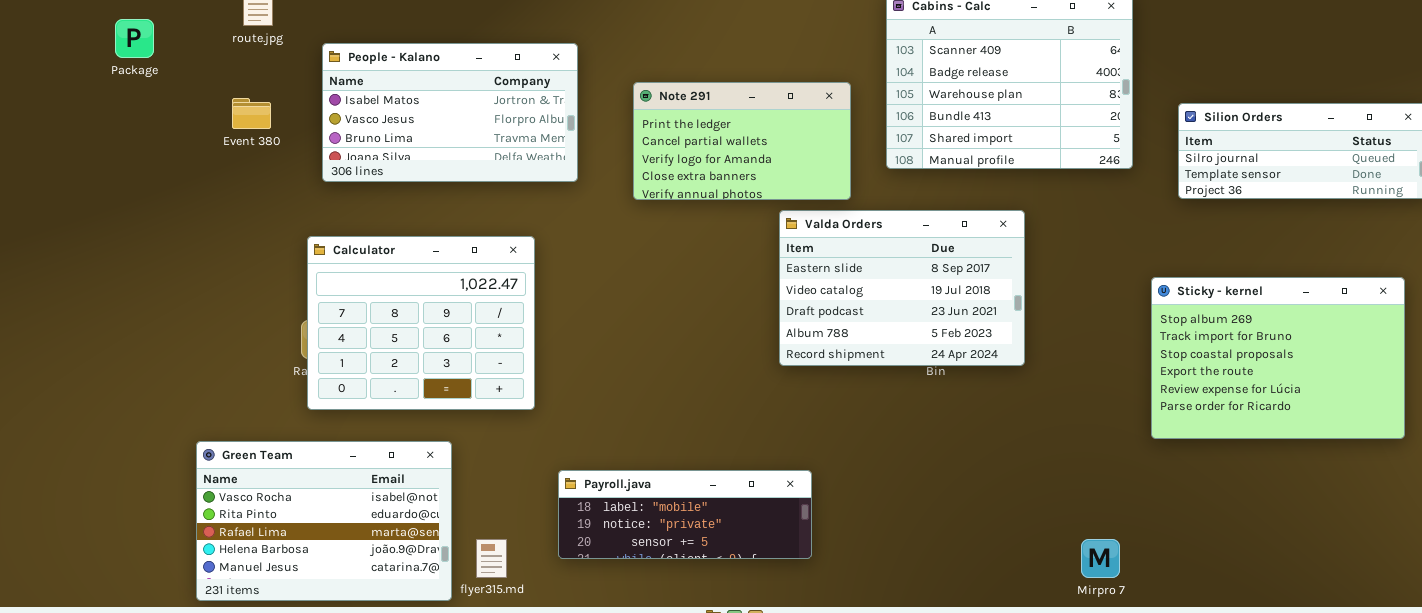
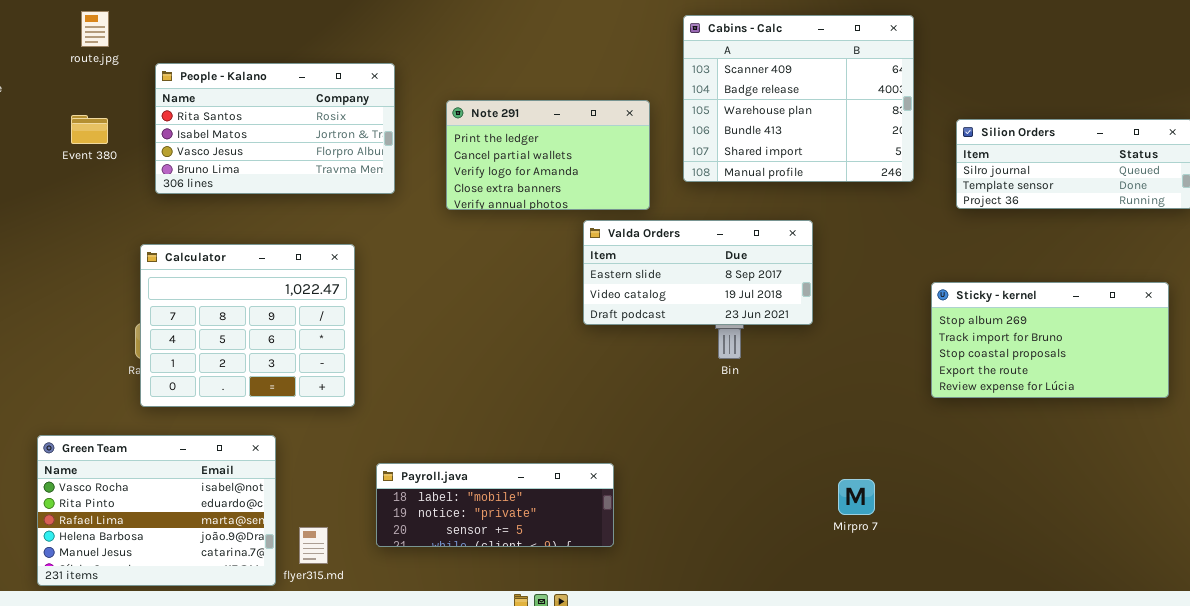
People - Kalano: [322,43,578,182] -> [155,63,395,194], scrolled up 1 row
Valda Orders: [779,210,1025,366] -> [583,220,813,325], resized
Sticky - kernel: [1151,277,1405,439] -> [931,282,1169,398], resized
Mirpro 7: [1081,539,1120,578] -> [838,479,875,515], moved

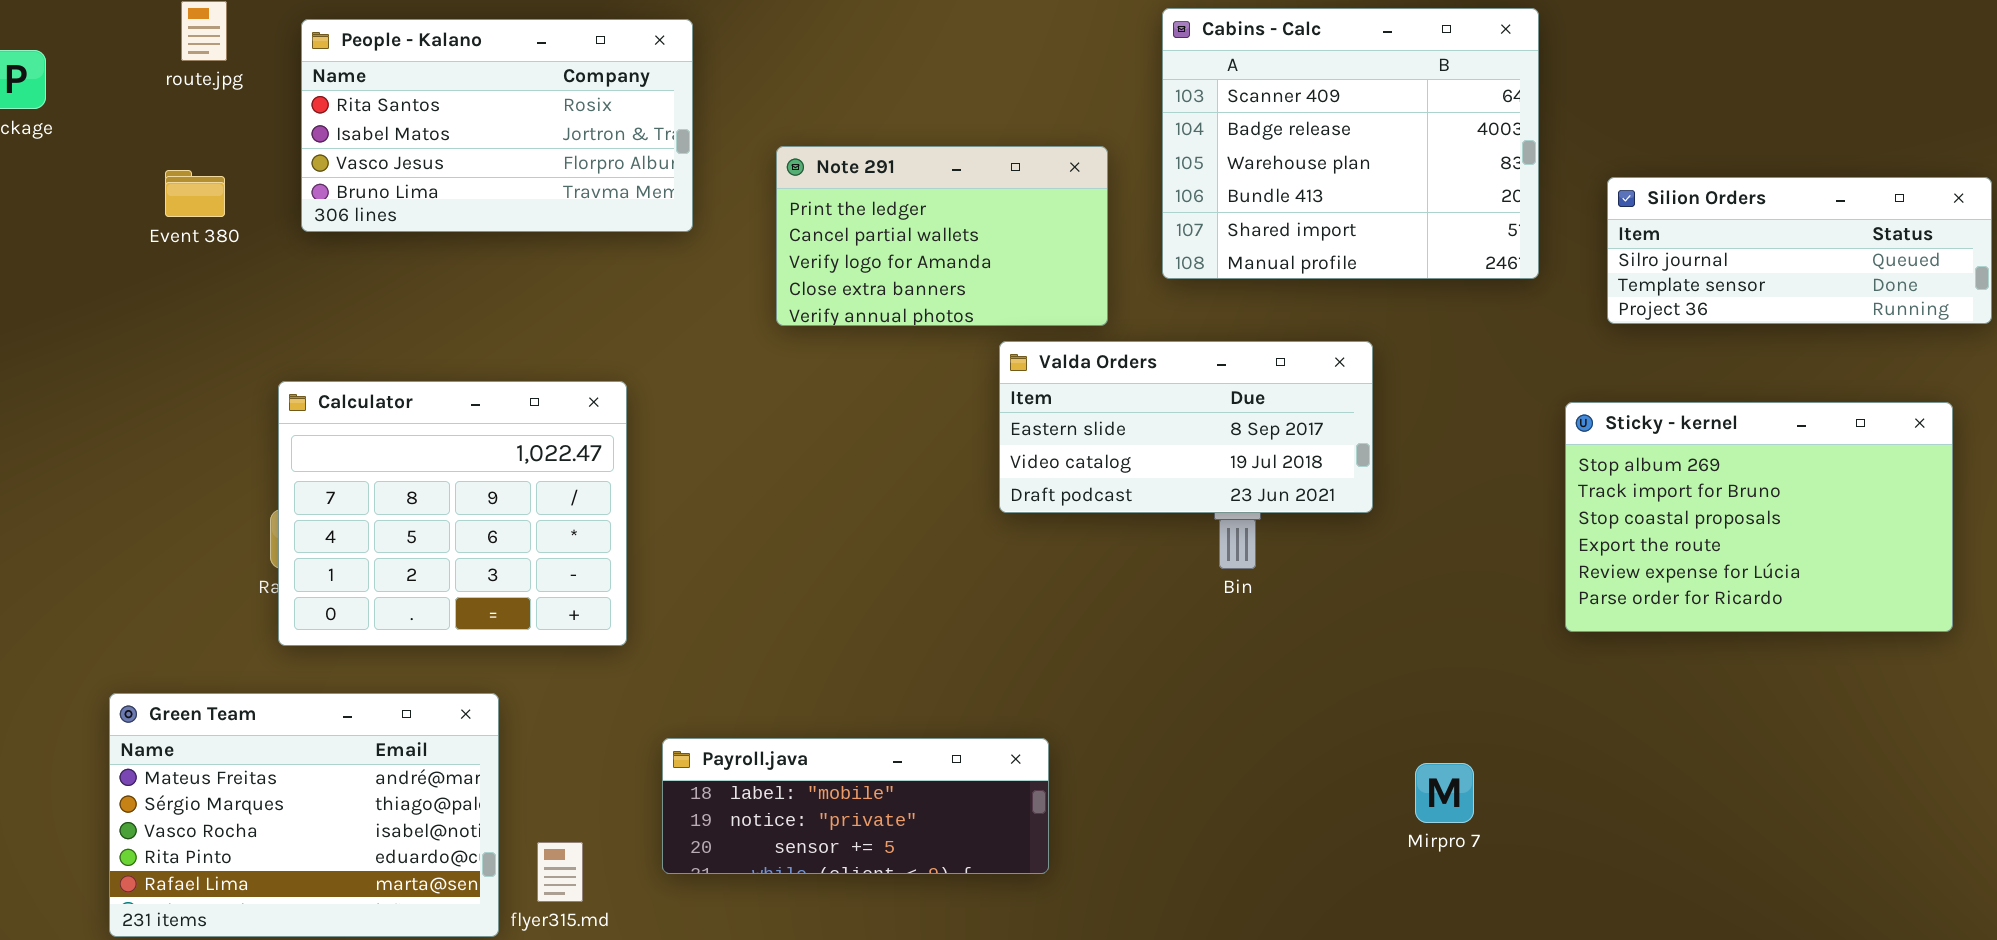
People - Kalano: [155,63,395,194] -> [301,19,693,232], moved
Sticky - kernel: [931,282,1169,398] -> [1565,402,1953,632], resized
Green Team: [37,435,276,586] -> [109,693,499,937], scrolled up 2 rows

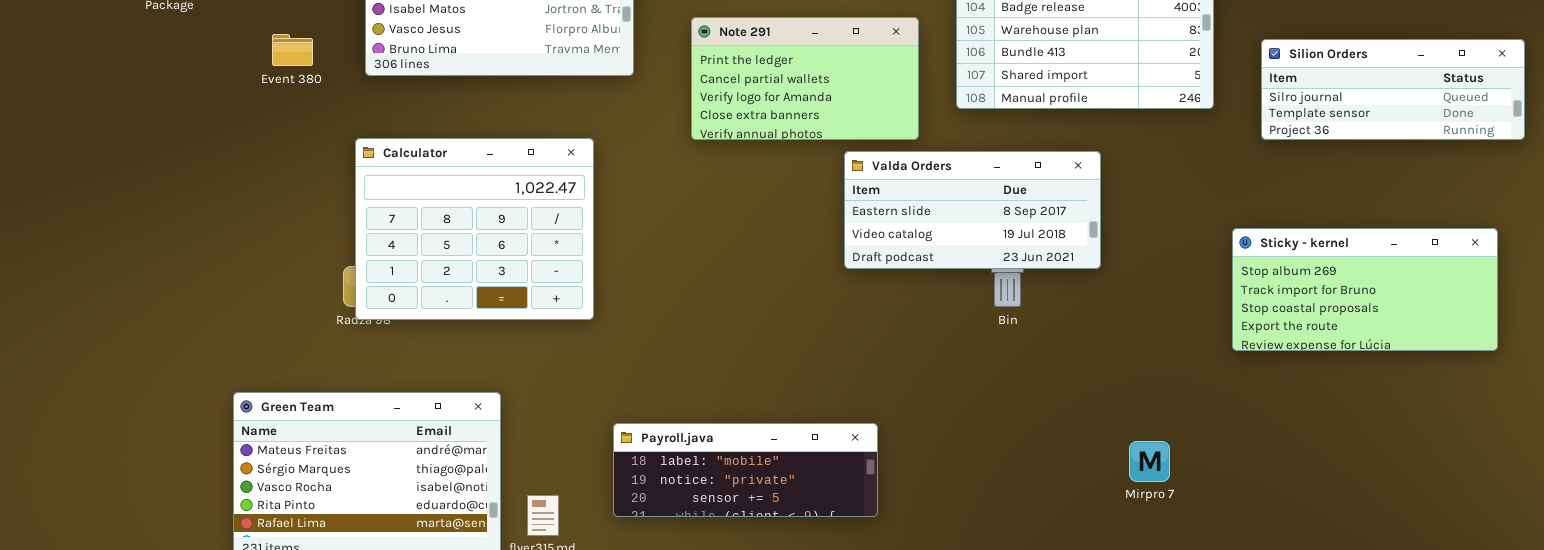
Calculator: [278,381,627,646] -> [355,138,594,320], moved
Sticky - kernel: [1565,402,1953,632] -> [1232,228,1498,351], resized

